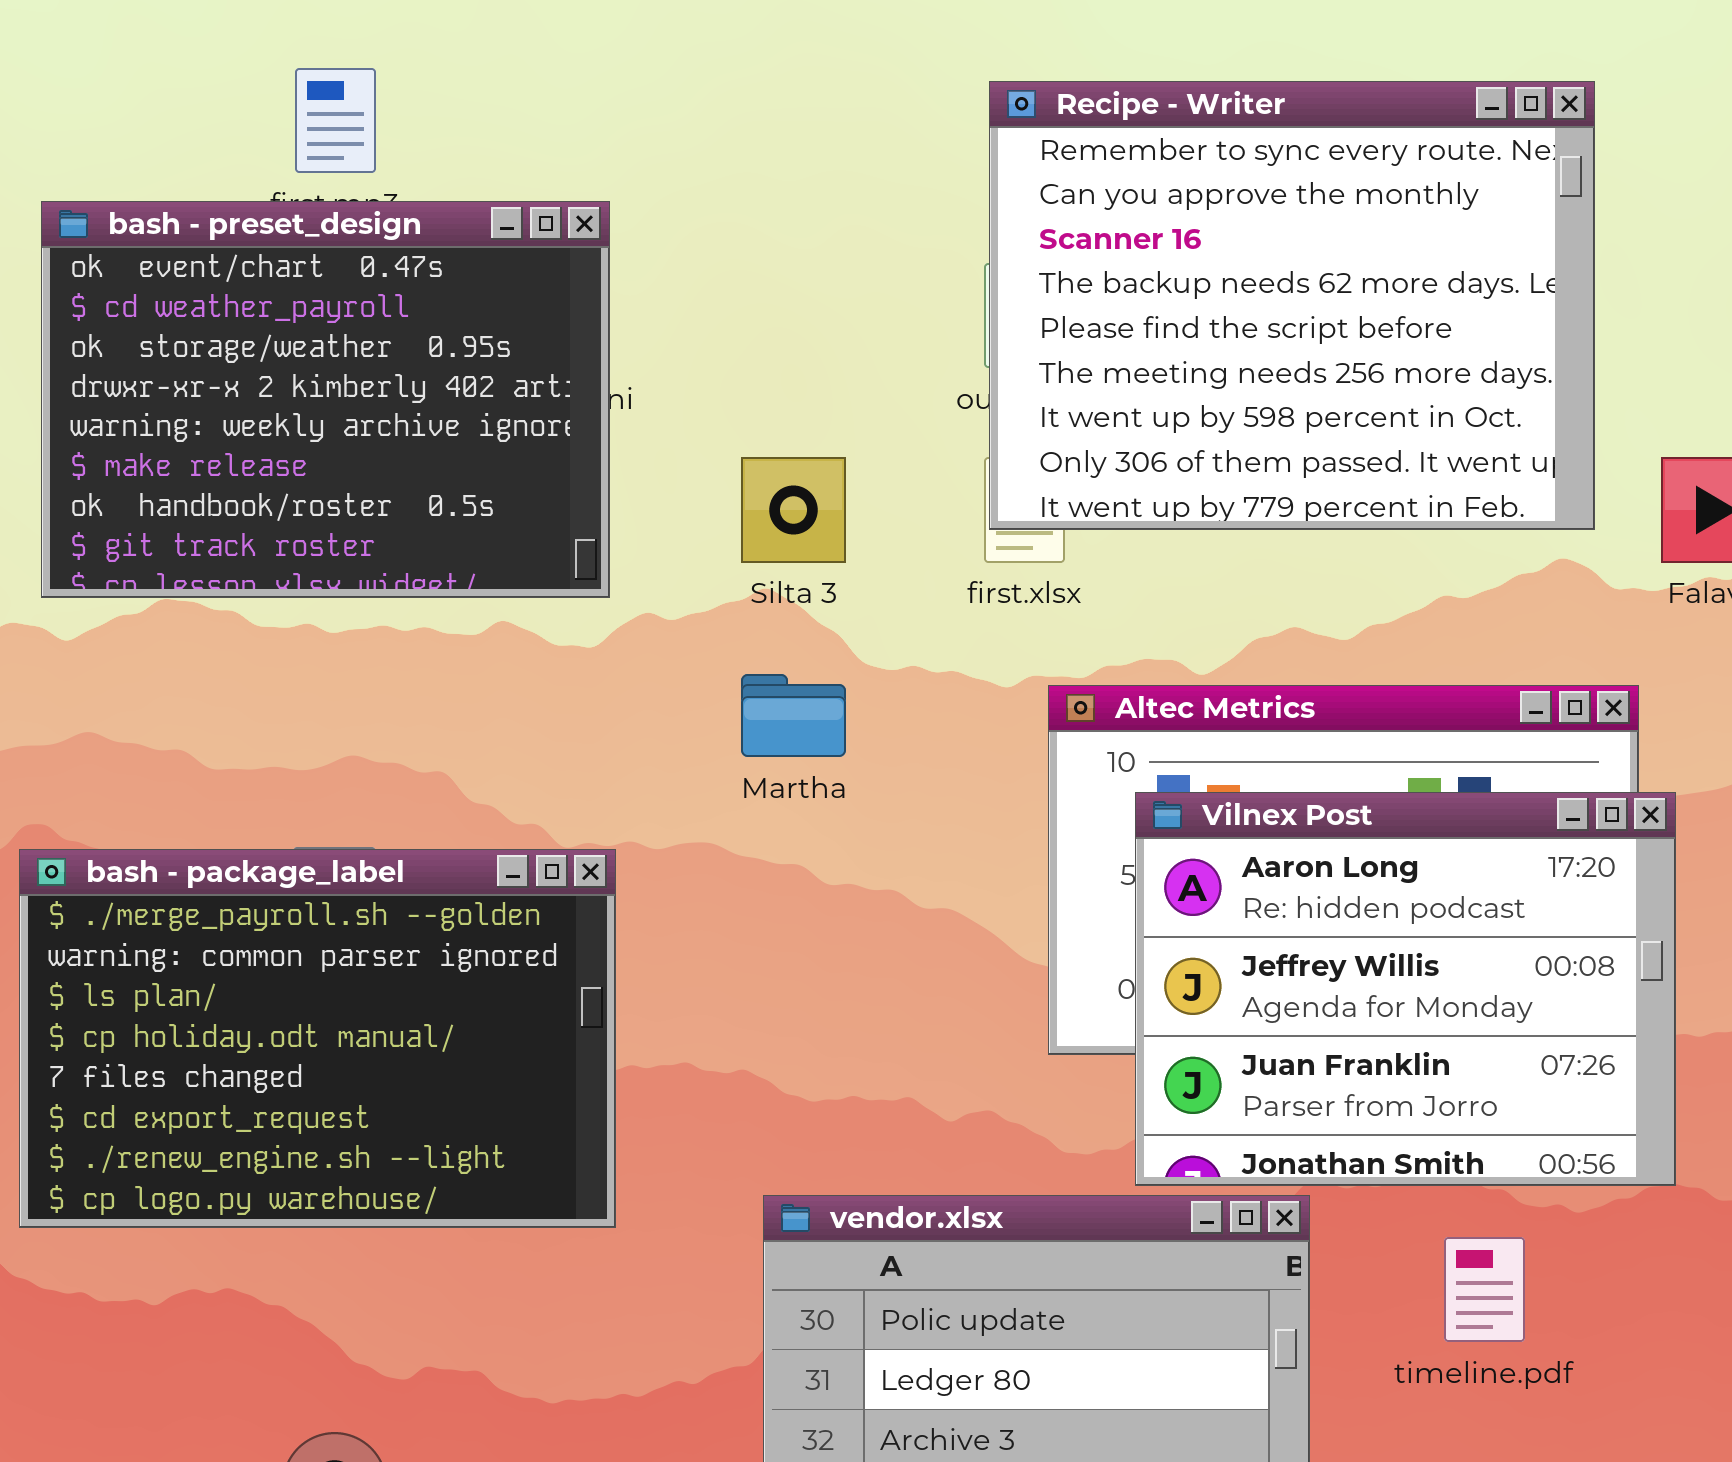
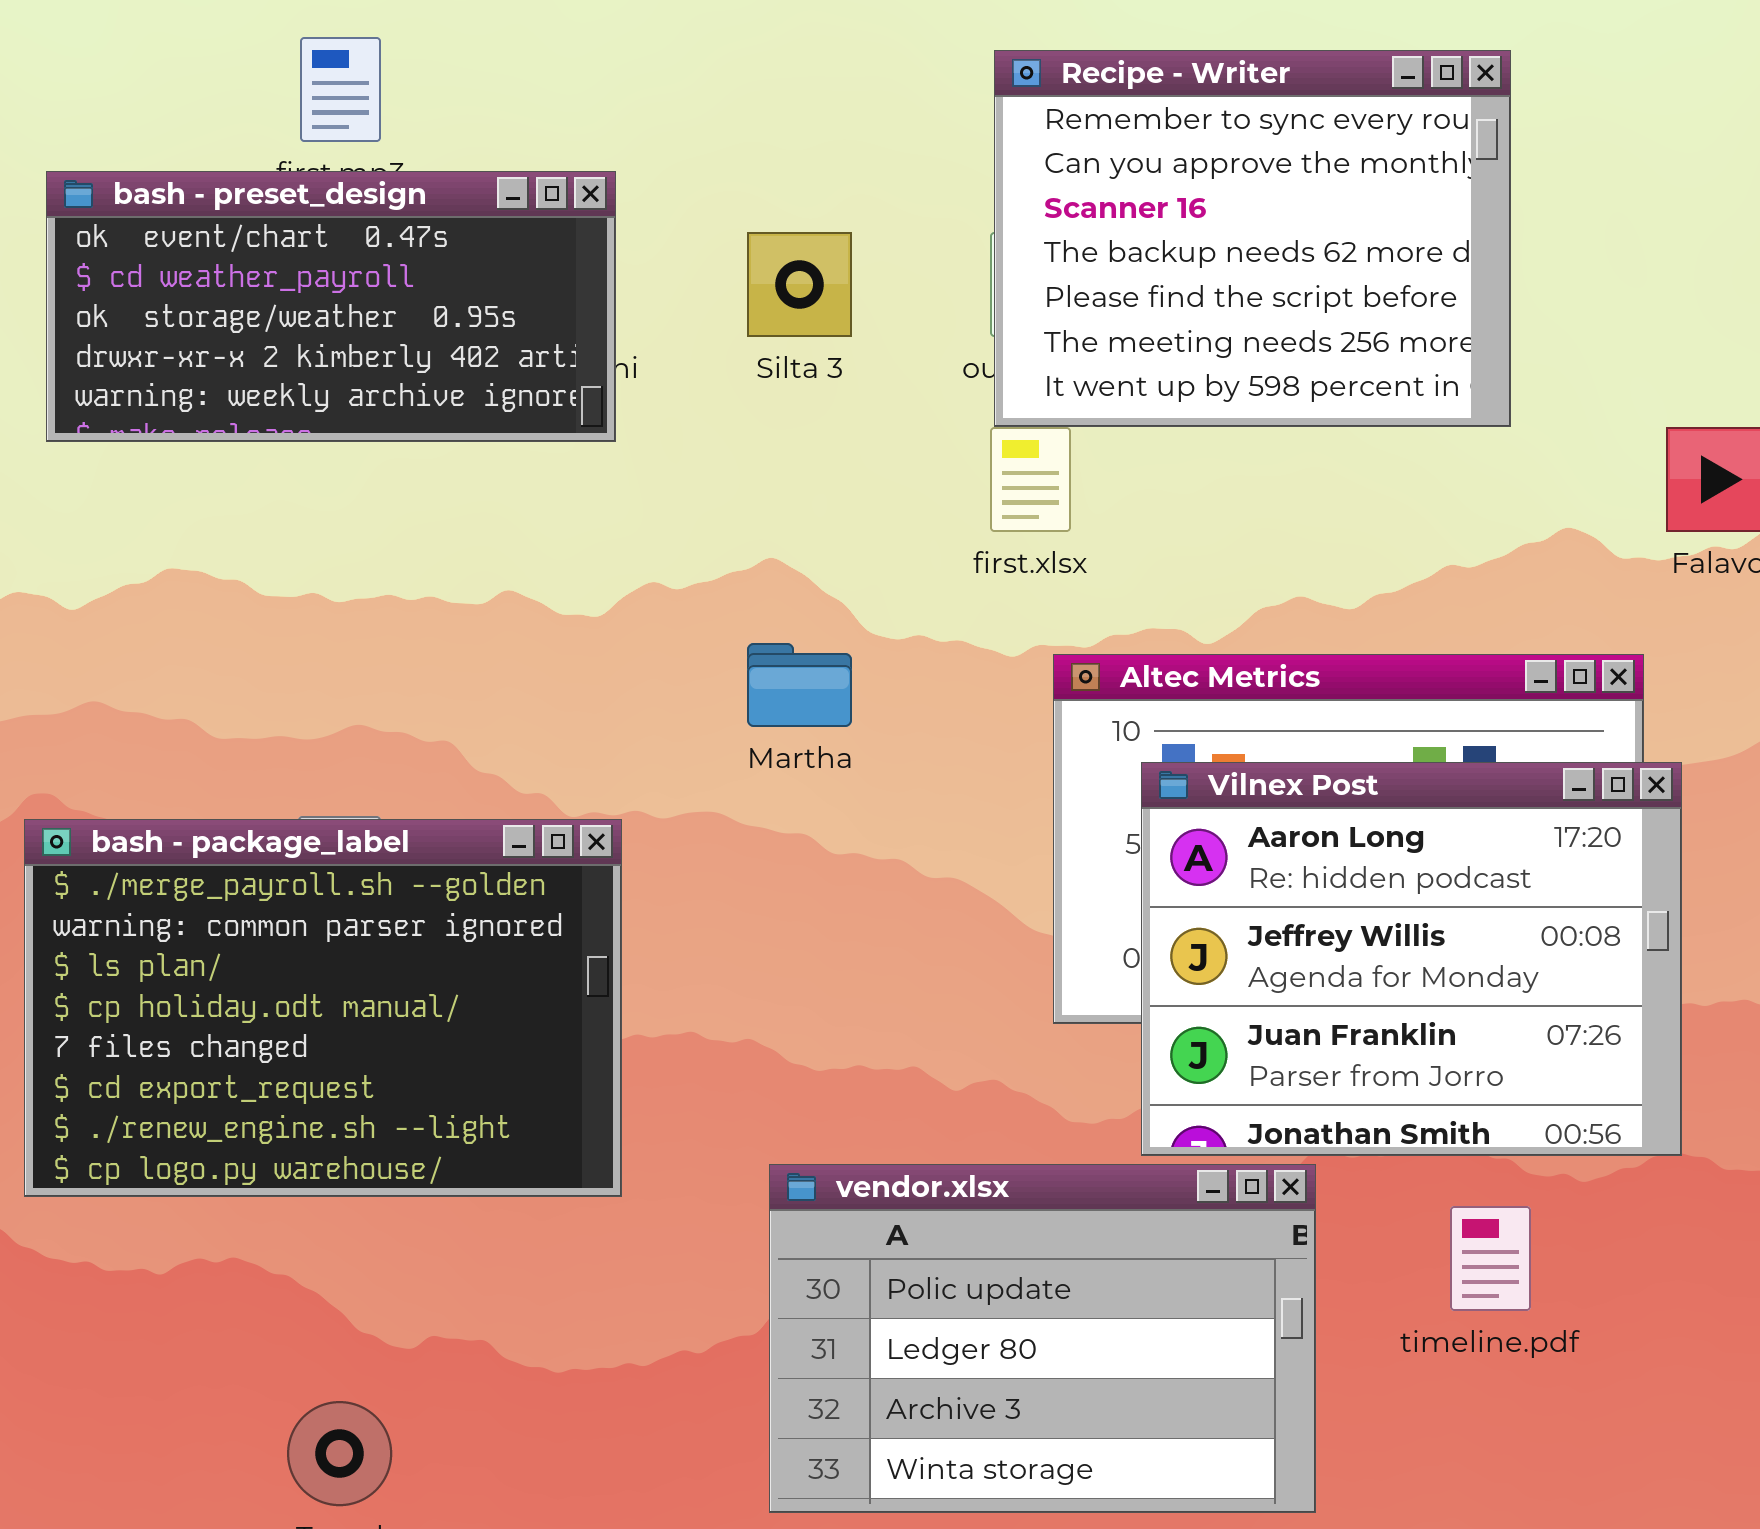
Recipe - Writer: [989,81,1595,530] -> [994,50,1511,427], resized
bash - preset_design: [41,201,610,598] -> [46,171,616,442], resized
Silta 3: [741,457,846,563] -> [747,232,852,337], moved

